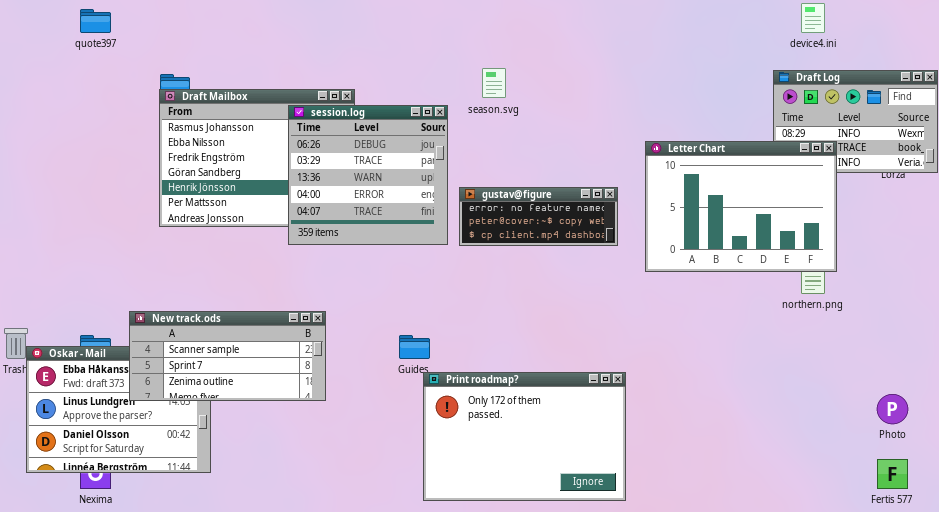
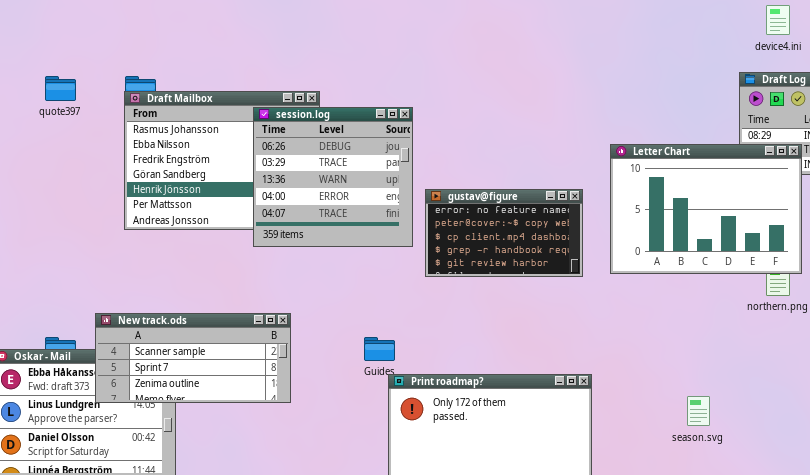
quote397: [80,9,111,33] -> [45,76,76,101], moved
season.svg: [482,68,506,98] -> [687,396,710,426], moved
gustav@figure: [459,187,618,246] -> [425,189,583,277], resized

